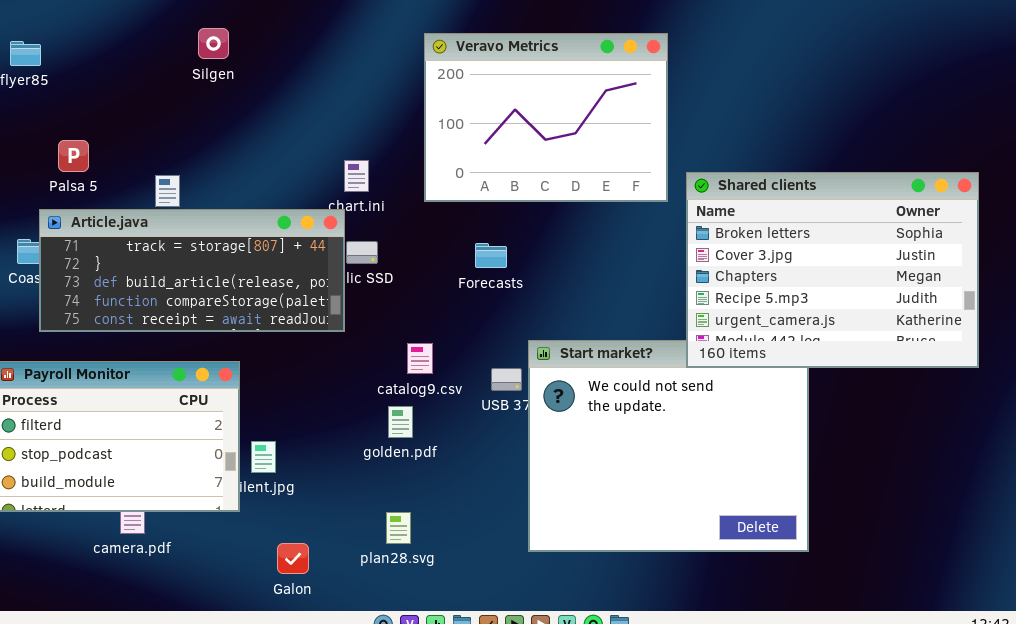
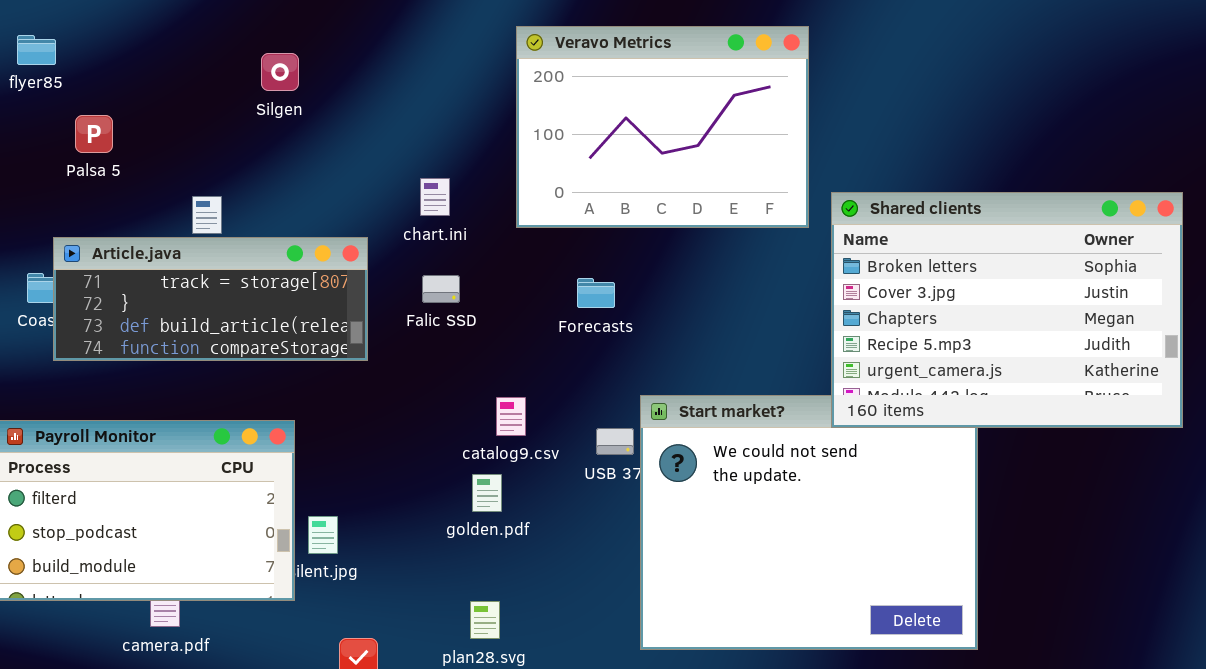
Silgen: [198,28,229,59] -> [261,53,299,91], moved
Palsa 5: [58,140,89,172] -> [75,115,113,153], moved
Article.java: [39,209,345,332] -> [53,237,368,361], resized

